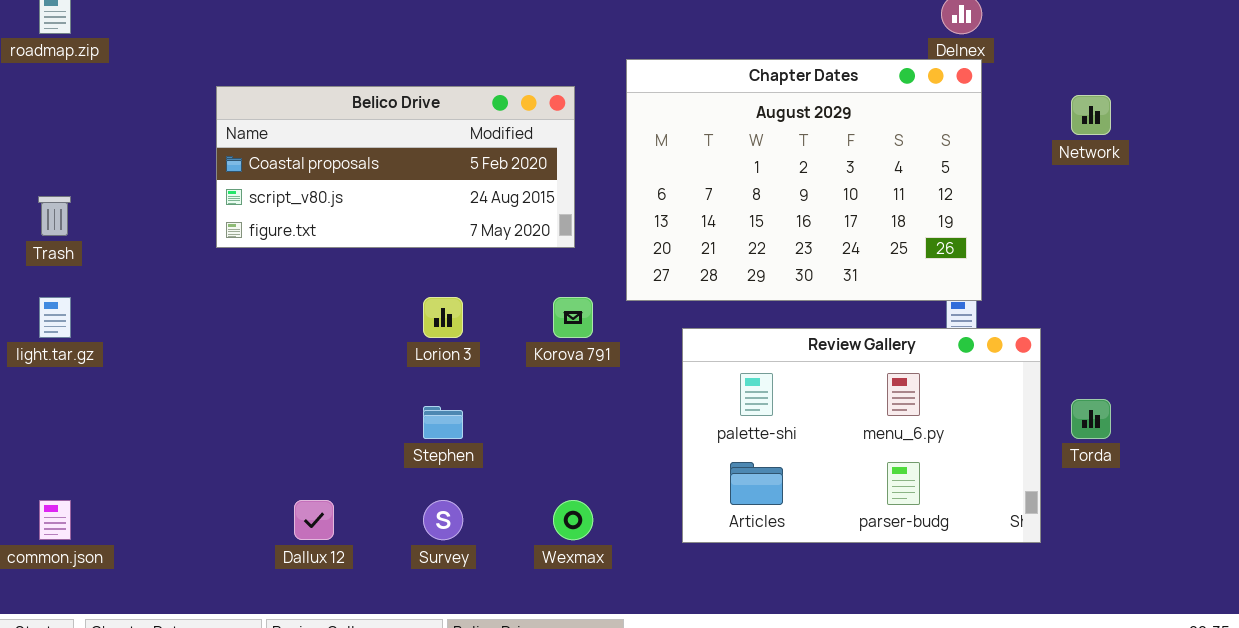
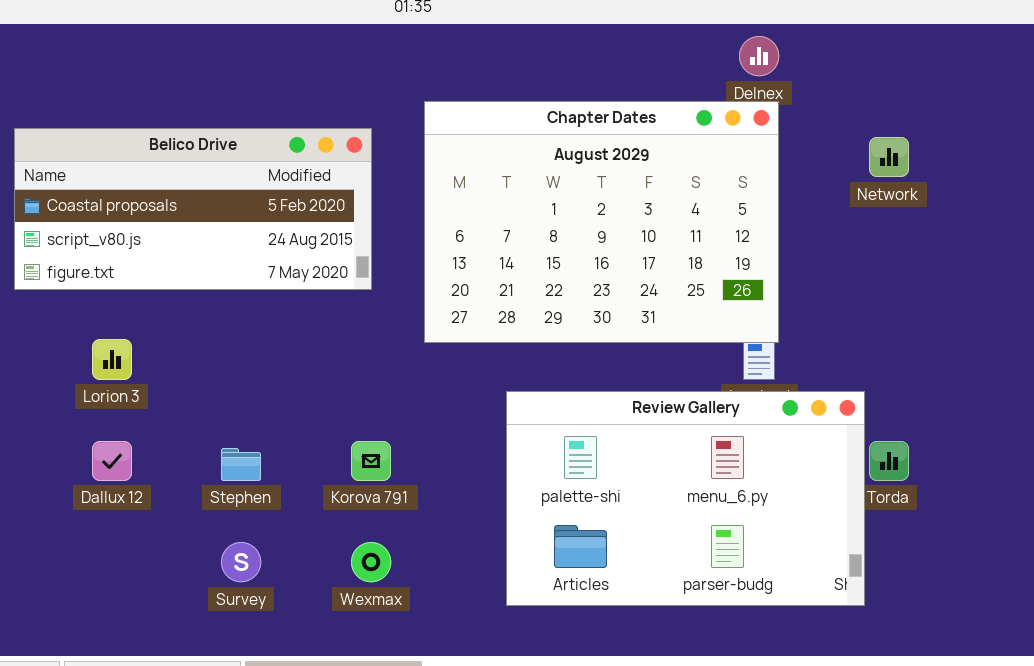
Lorion 3: [423,297,463,338] -> [92,339,132,380], moved
Korova 791: [553,297,593,338] -> [351,441,391,481], moved
Review Gallery: [682,328,1041,543] -> [506,391,865,606], moved
Dallux 12: [294,500,334,540] -> [92,441,132,481], moved

